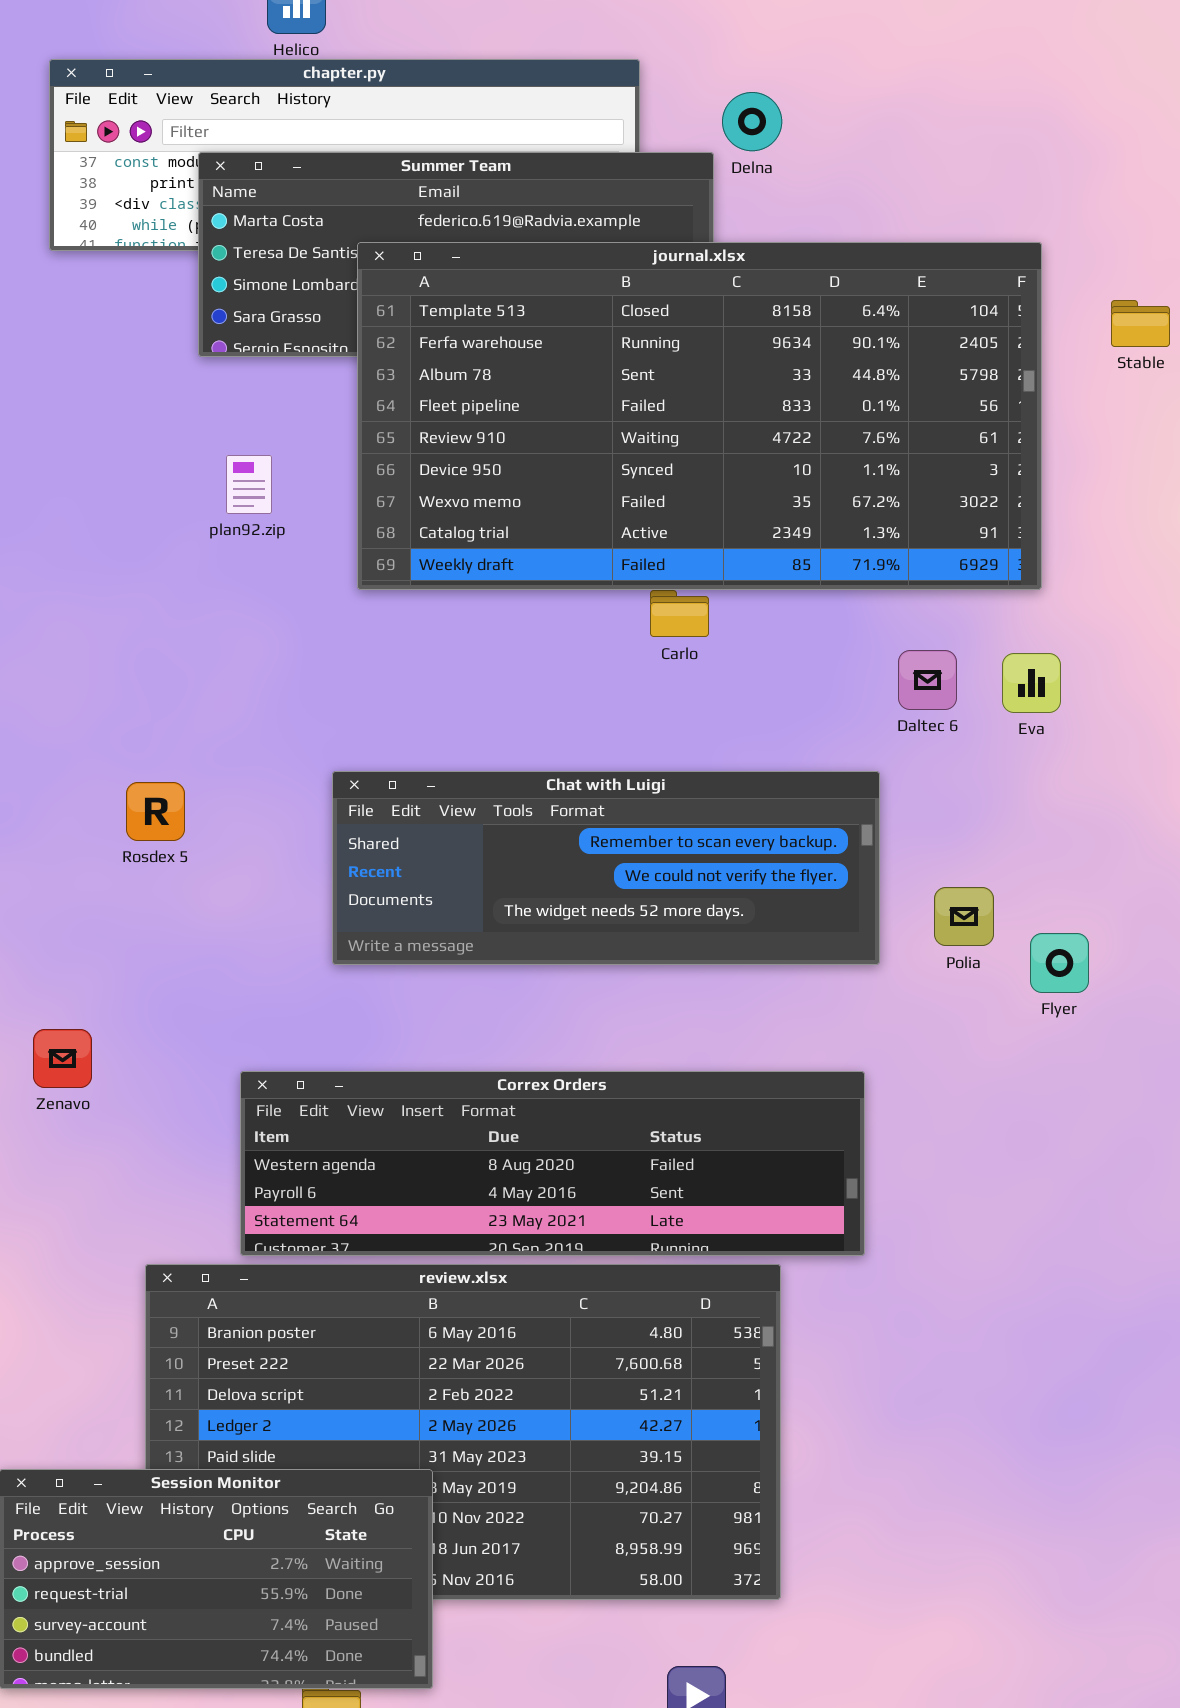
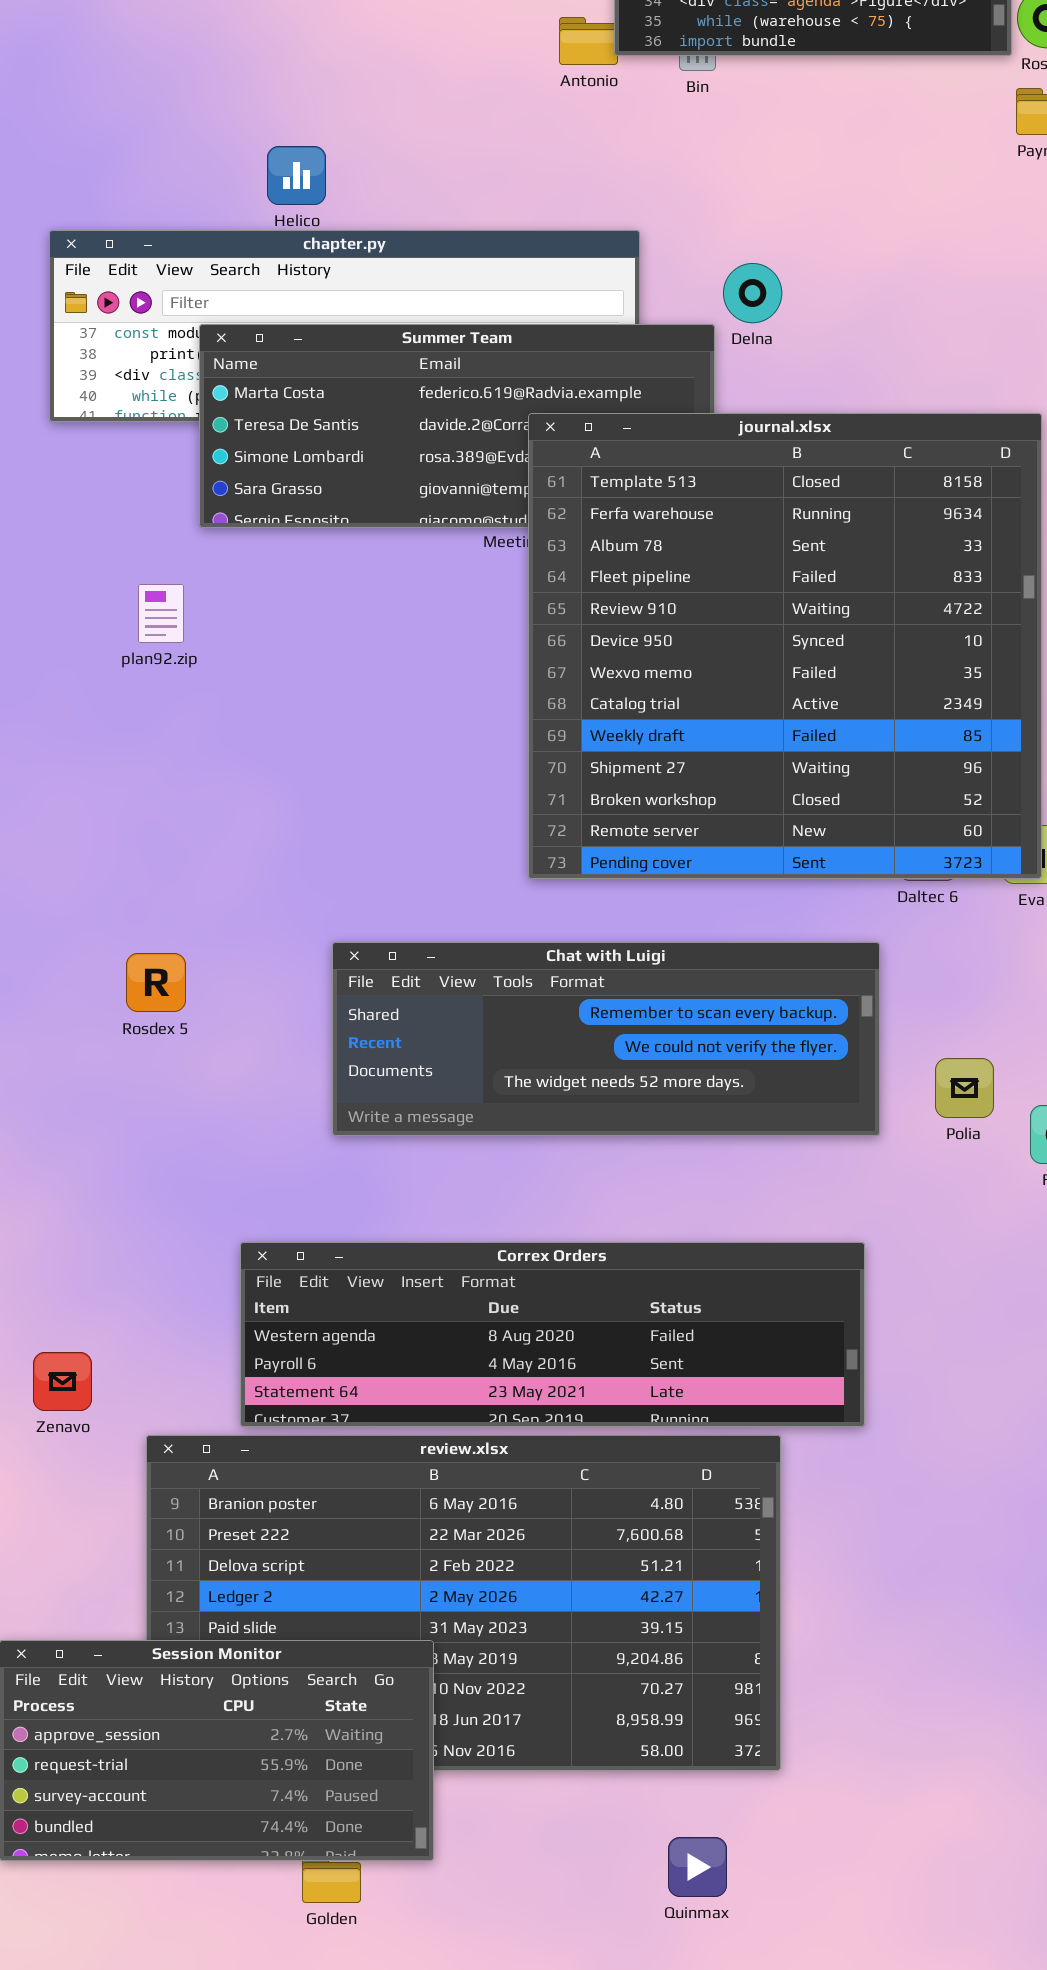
journal.xlsx: [357,242,1042,590] -> [528,413,1042,879], resized
plan92.zip: [226,455,272,514] -> [138,584,184,643], moved
Zenavo: [33,1029,92,1088] -> [33,1352,92,1411], moved

